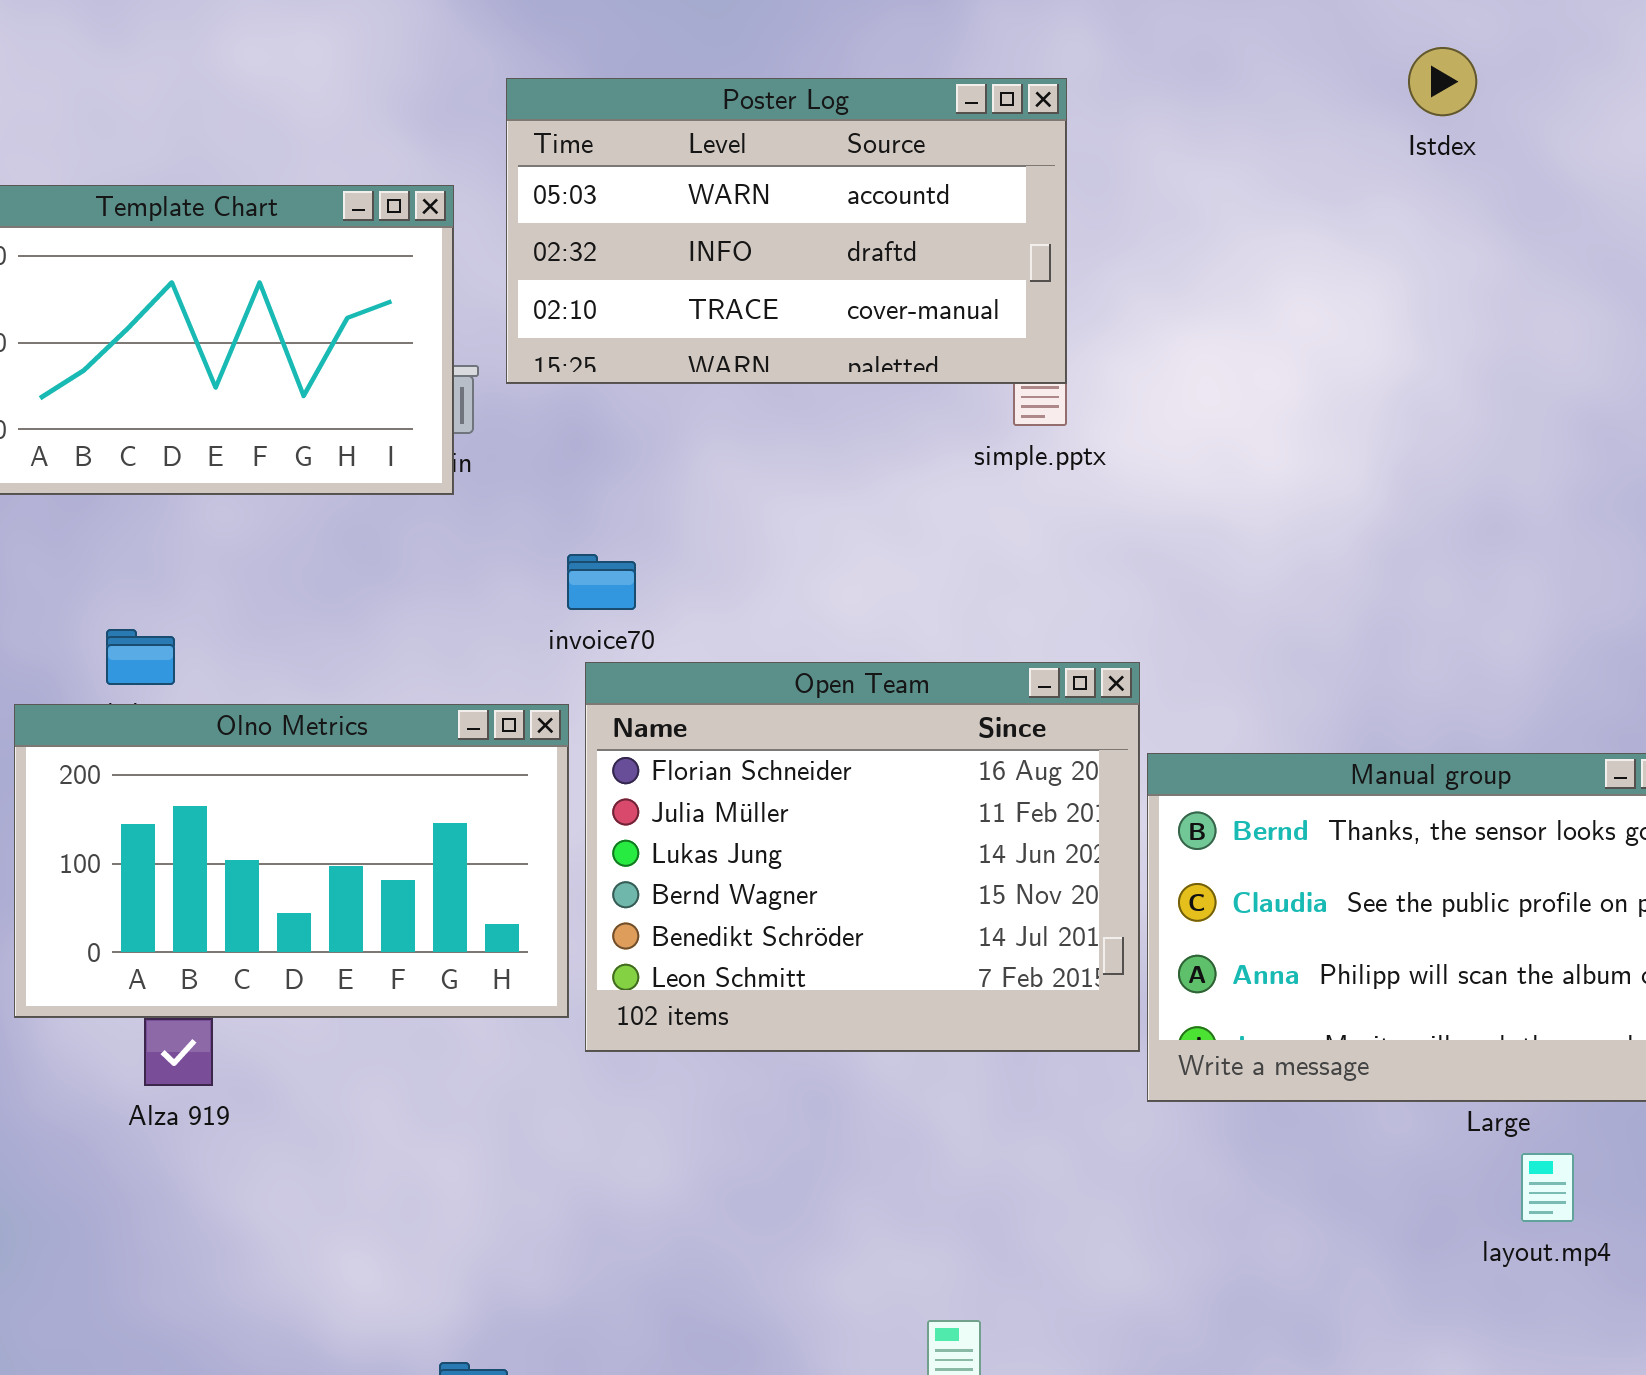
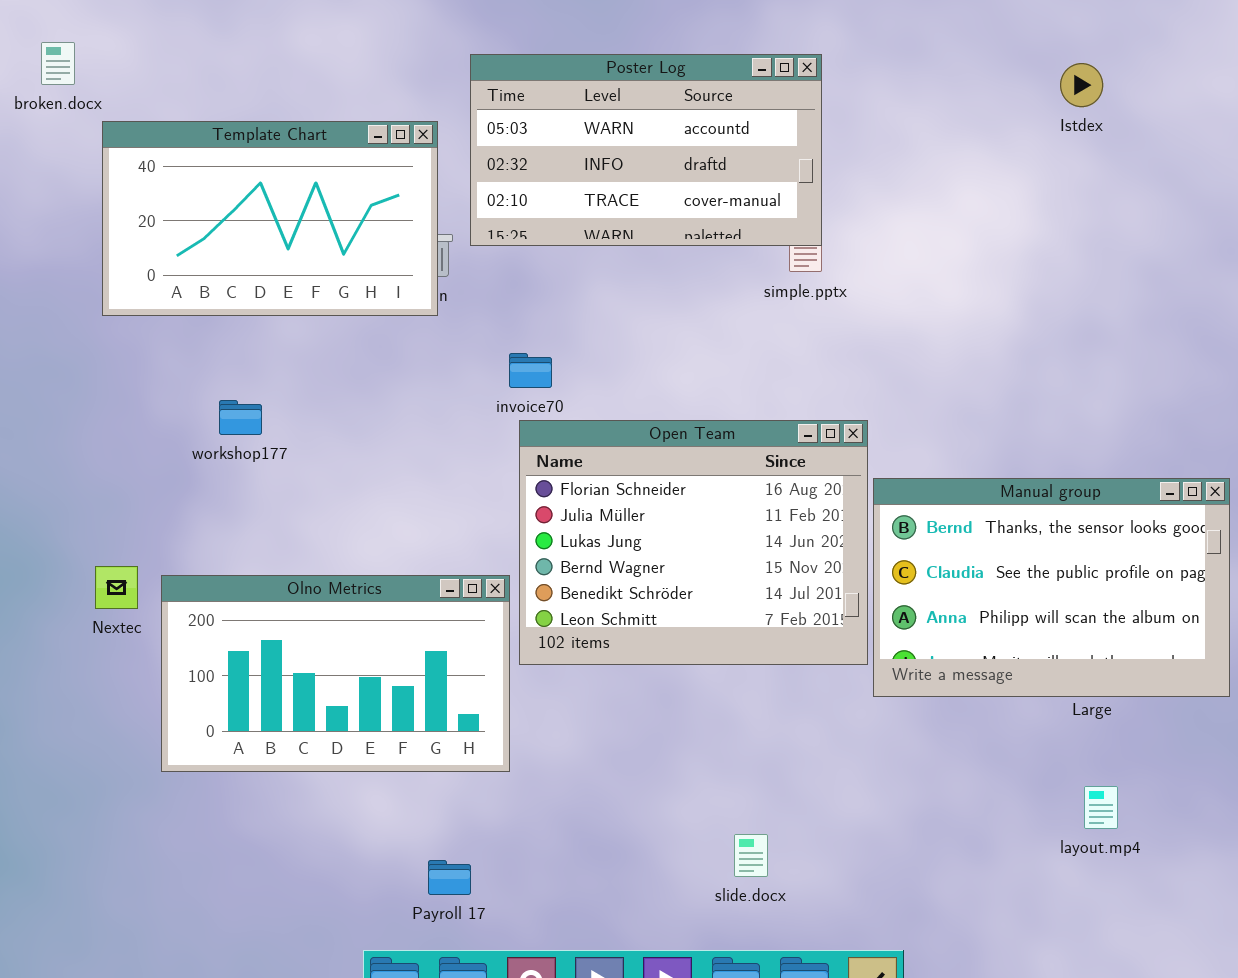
Istdex: [1408,47,1477,116] -> [1060,63,1103,107], moved
Olno Metrics: [14,704,569,1018] -> [161,575,510,772], moved
layout.mp4: [1521,1153,1574,1222] -> [1084,786,1118,829], moved

